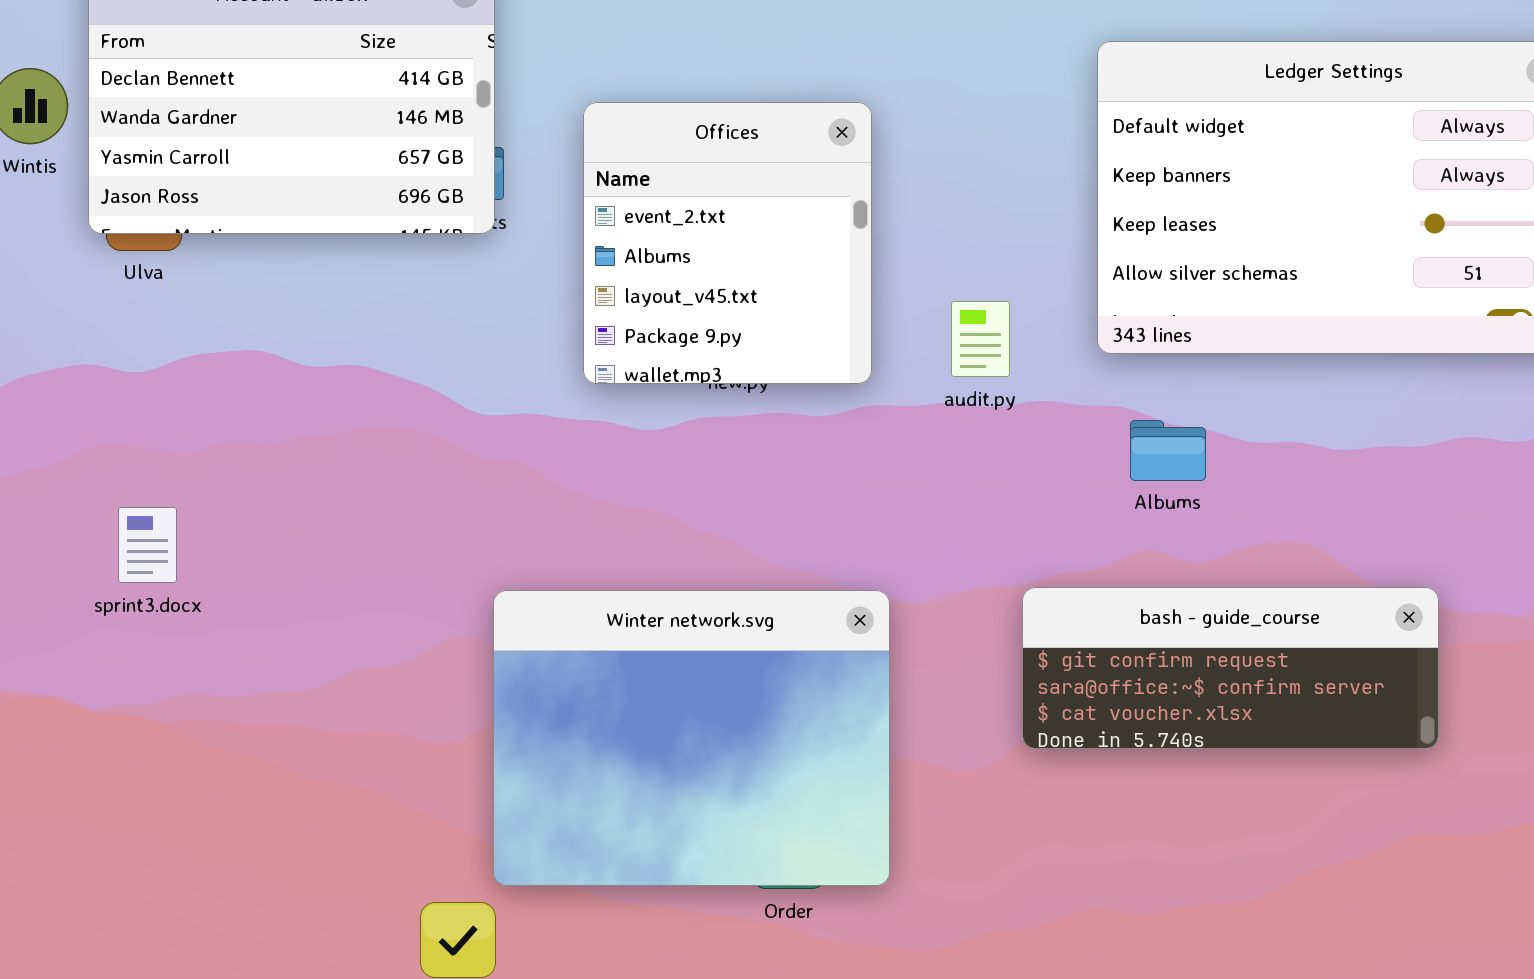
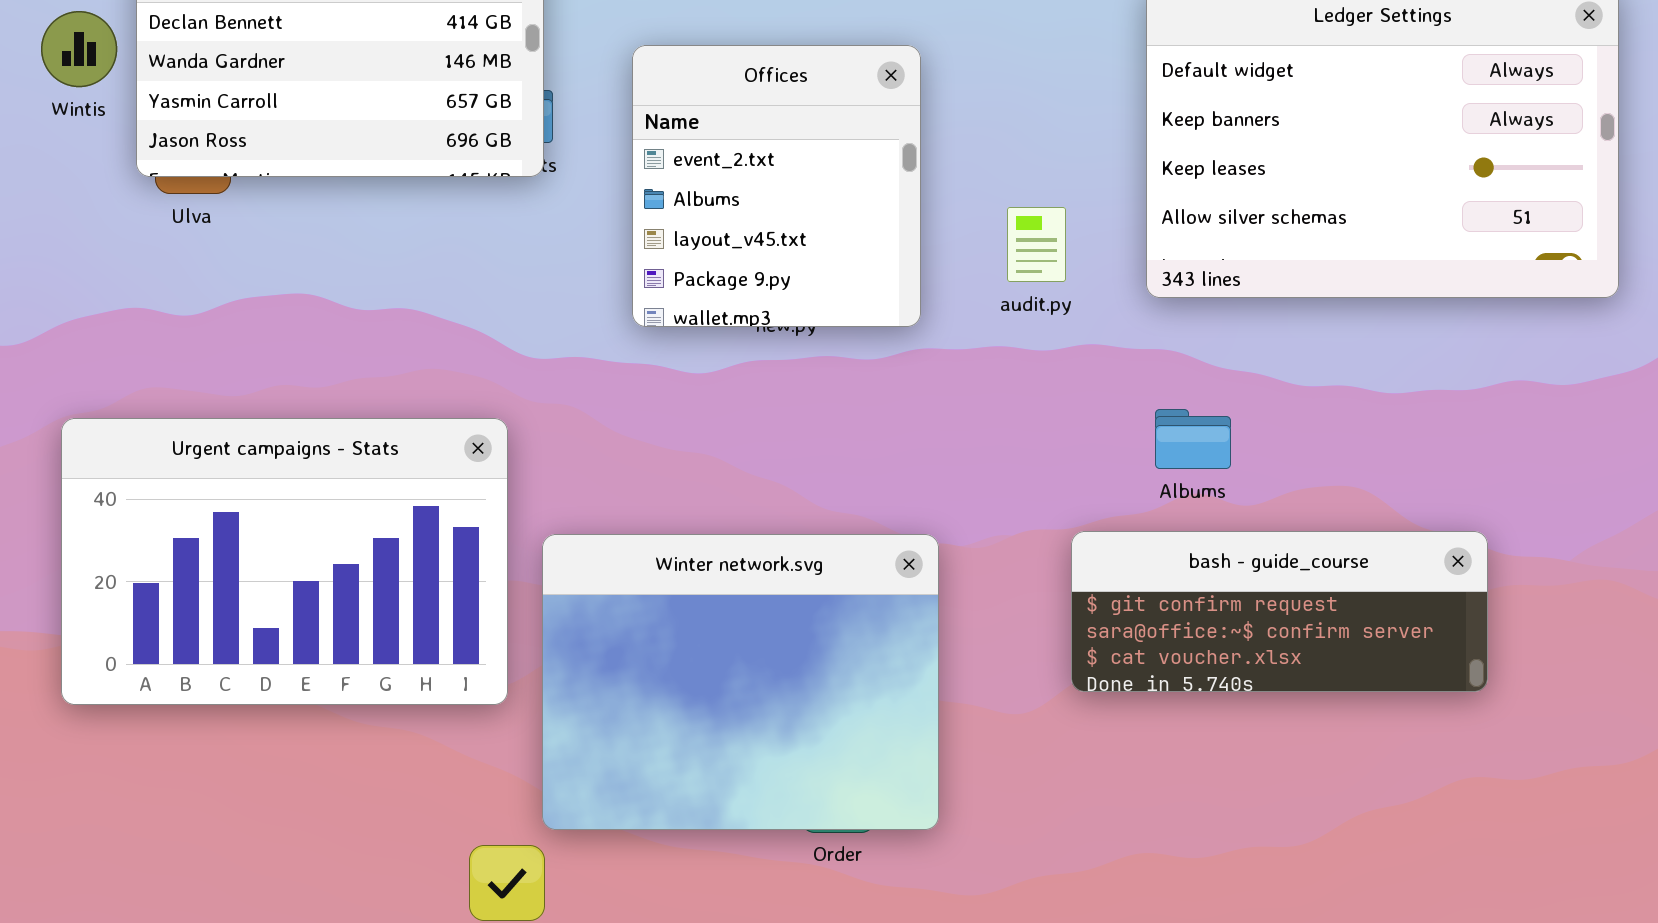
audit.py: [951,301,1010,377] -> [1007,207,1066,282], moved
Albums: [1130,420,1206,481] -> [1155,409,1231,469], moved
Urgent campaigns - Stats: none -> [61,418,508,705], opened

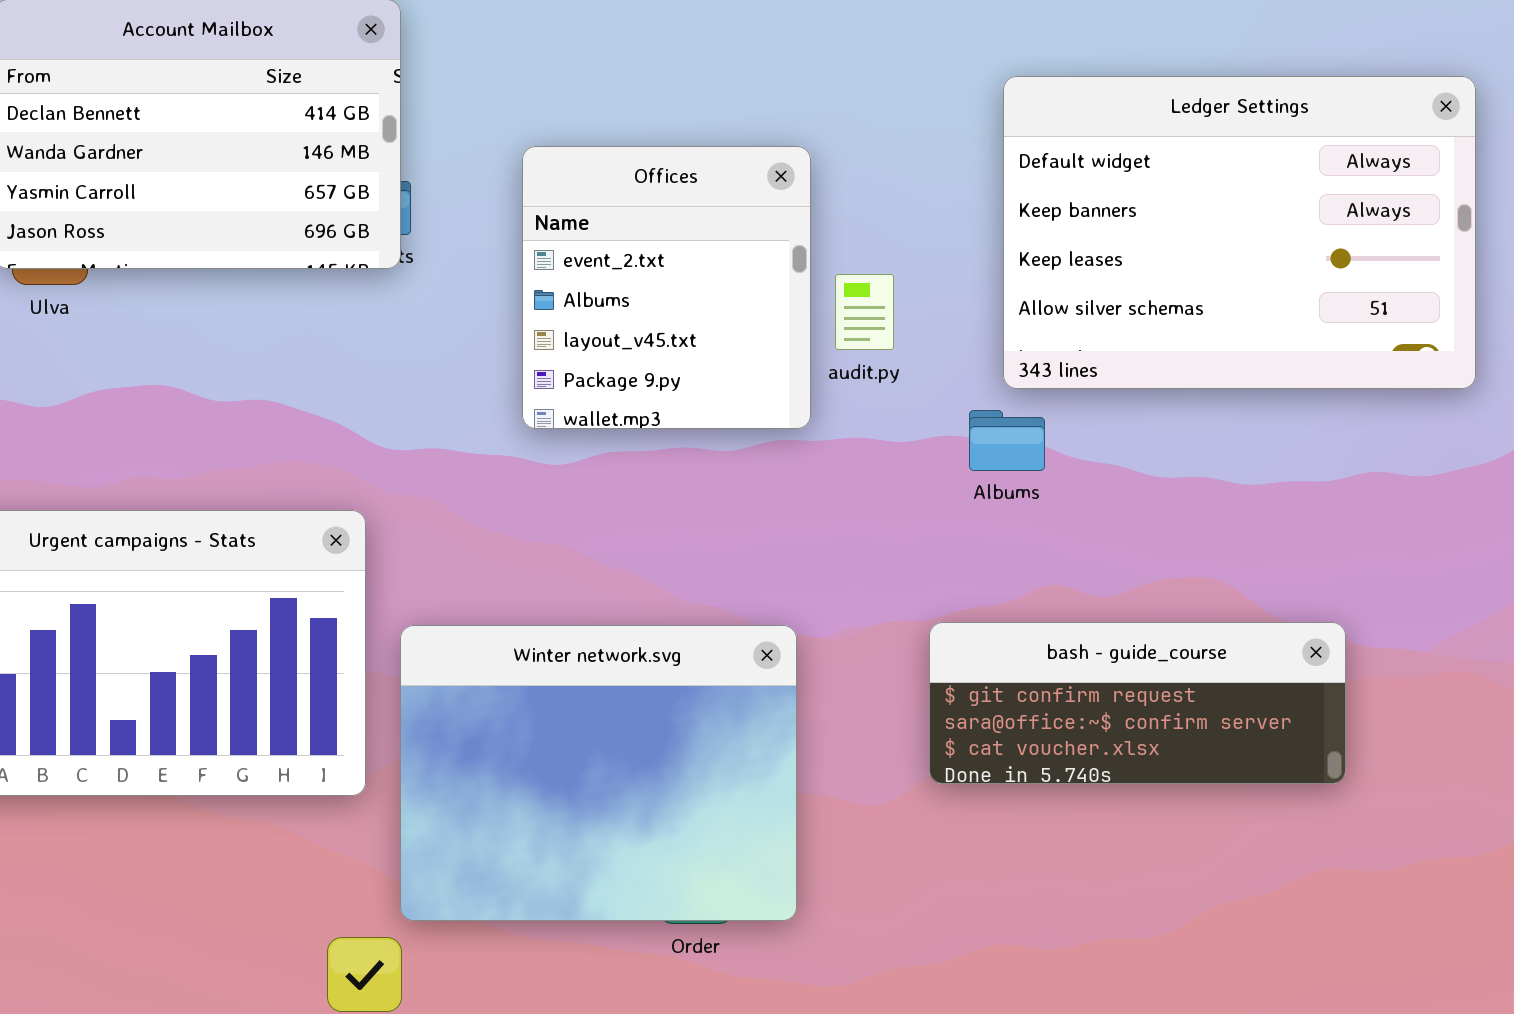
Offices: [632,45,921,327] -> [522,146,811,429], moved
audit.py: [1007,207,1066,282] -> [835,274,894,350], moved
Albums: [1155,409,1231,469] -> [969,410,1045,471], moved

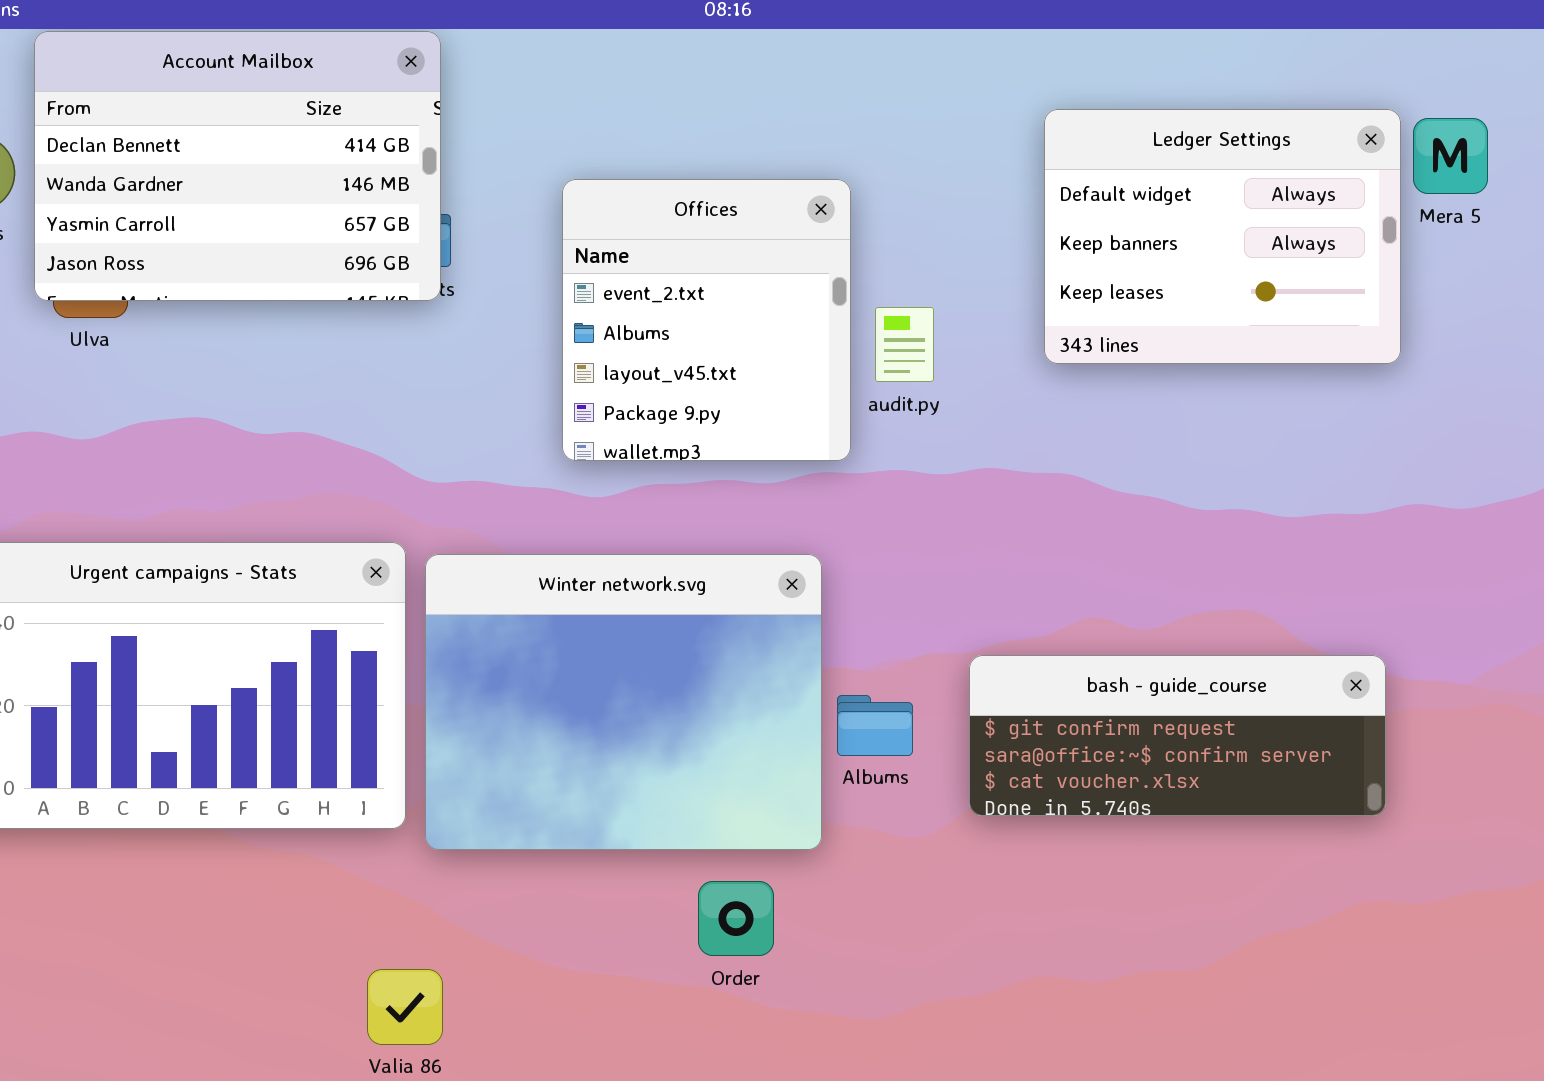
Ledger Settings: [1003,76,1476,389] -> [1044,109,1401,364], resized
Albums: [969,410,1045,471] -> [837,695,913,756], moved
Winter network.svg: [400,625,797,921] -> [425,554,822,850], moved

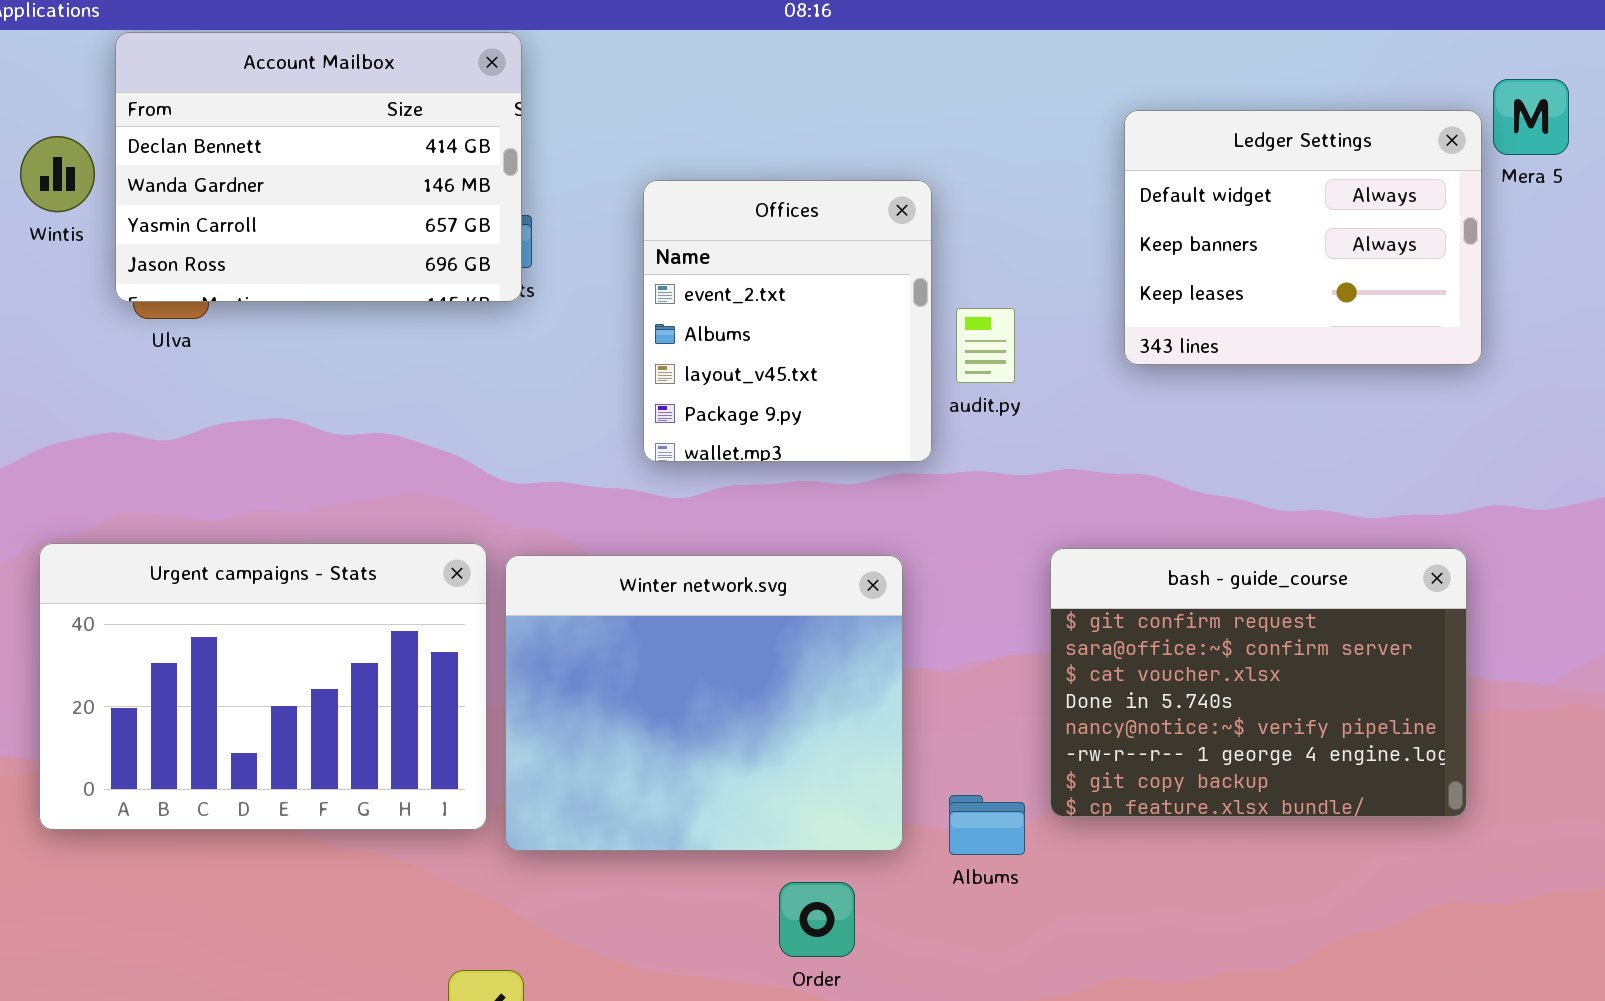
Mera 5: [1413,118,1488,194] -> [1493,79,1569,155], moved
bash - guide_course: [969,655,1386,816] -> [1050,548,1467,817], resized
Albums: [837,695,913,756] -> [949,795,1025,855], moved

